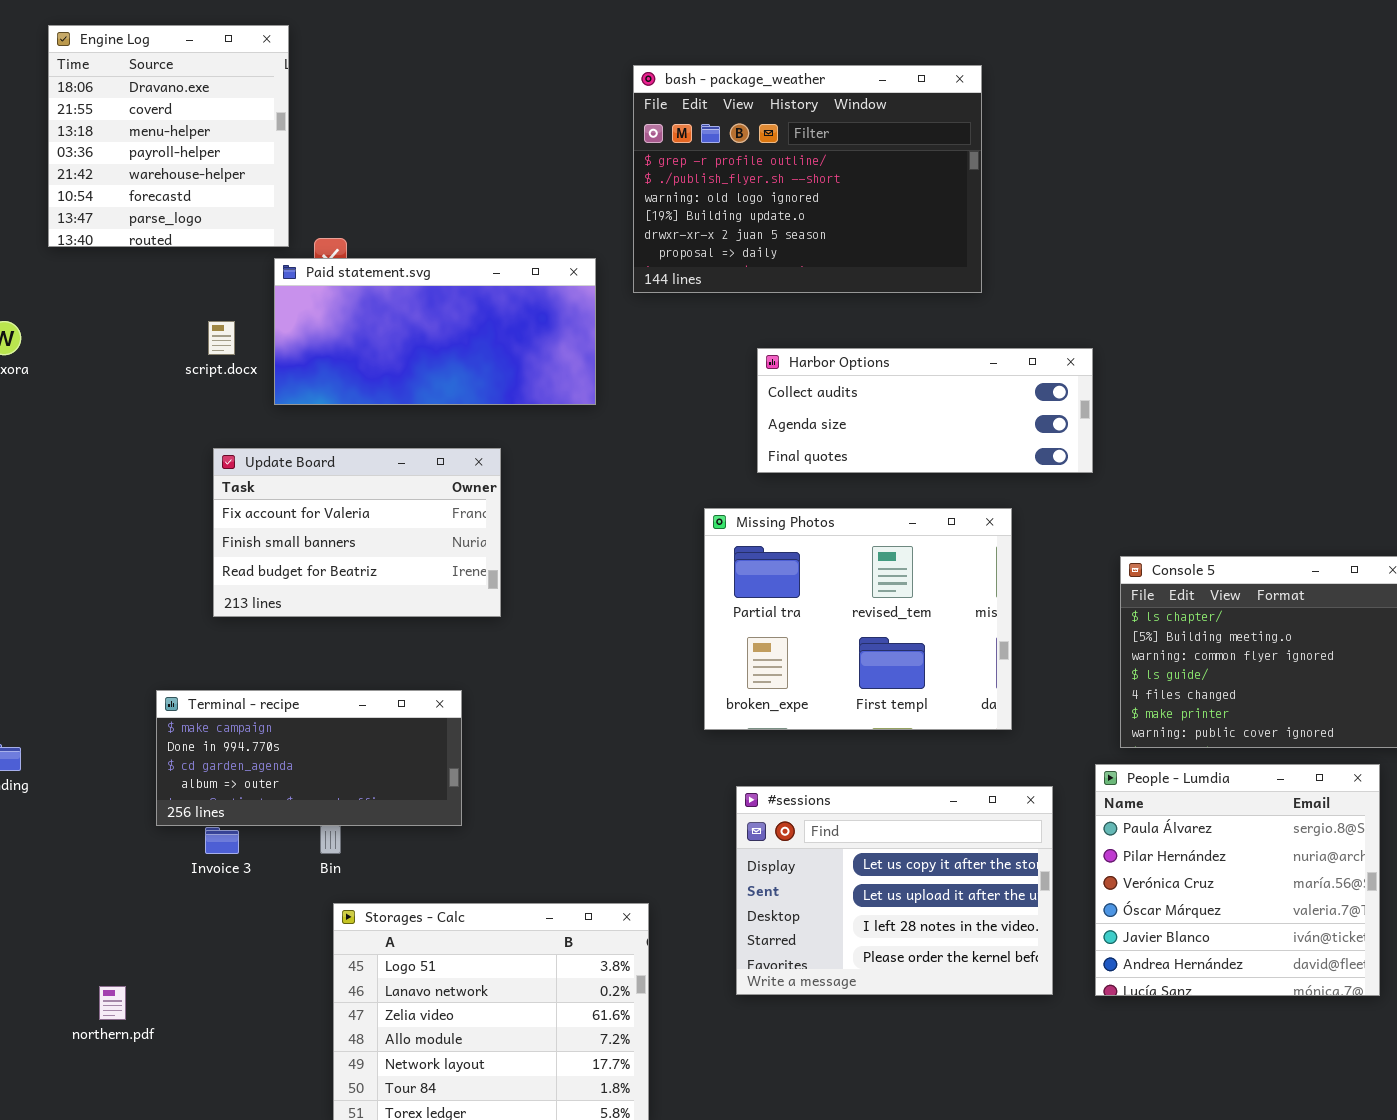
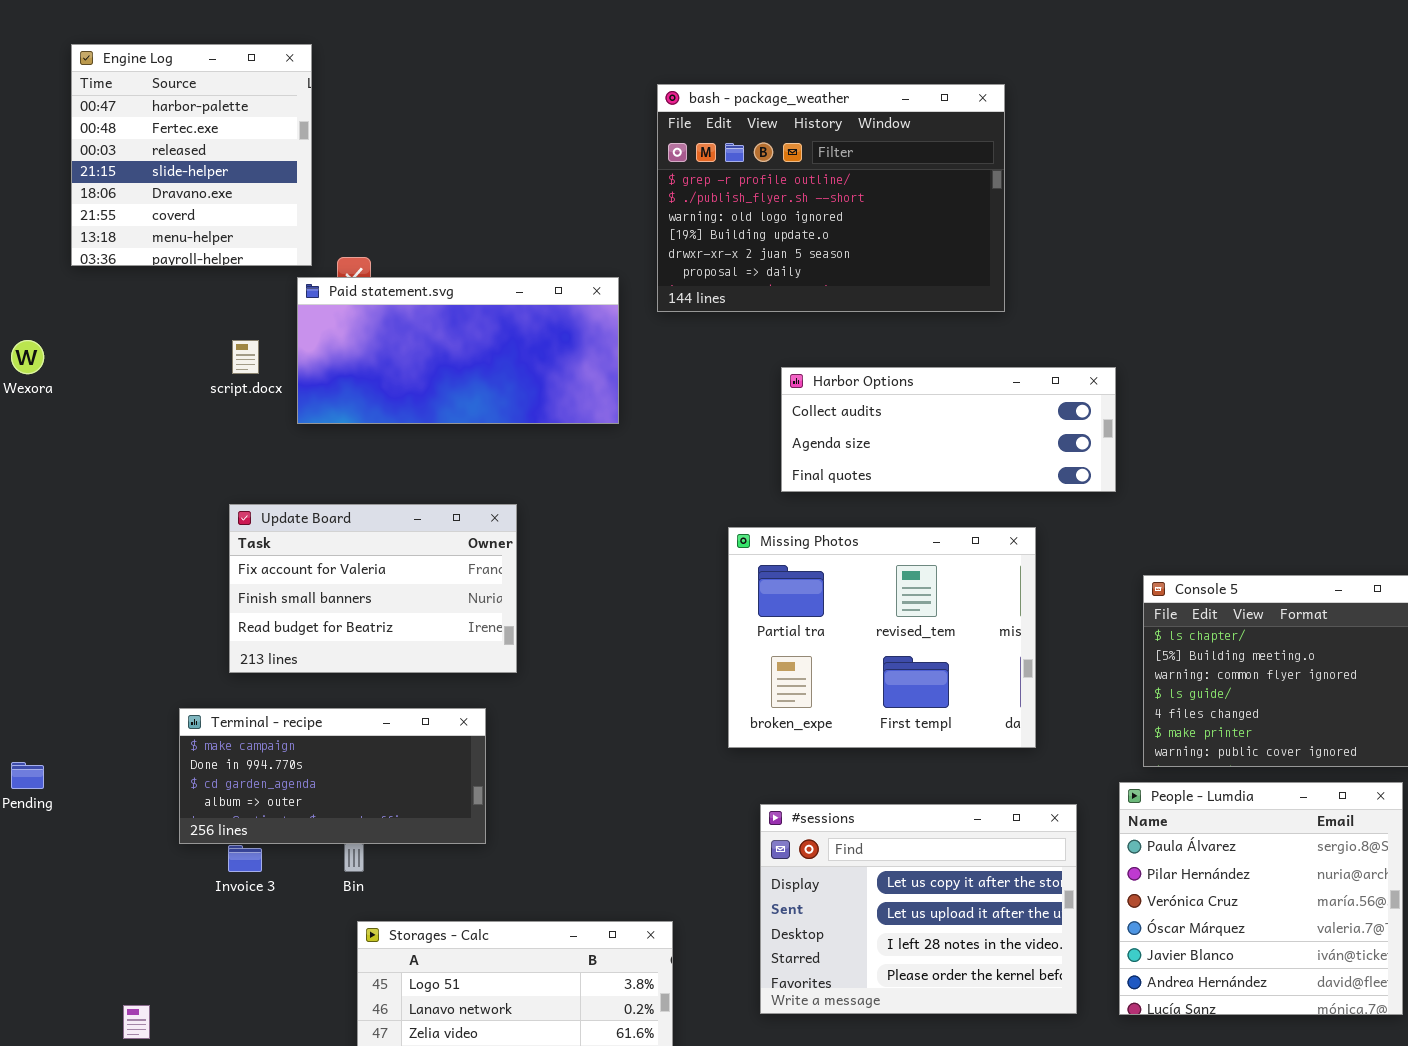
Engine Log: [48,25,289,247] -> [71,44,312,266], scrolled up 4 rows
Update Board: [213,448,501,617] -> [229,504,517,673], moved

